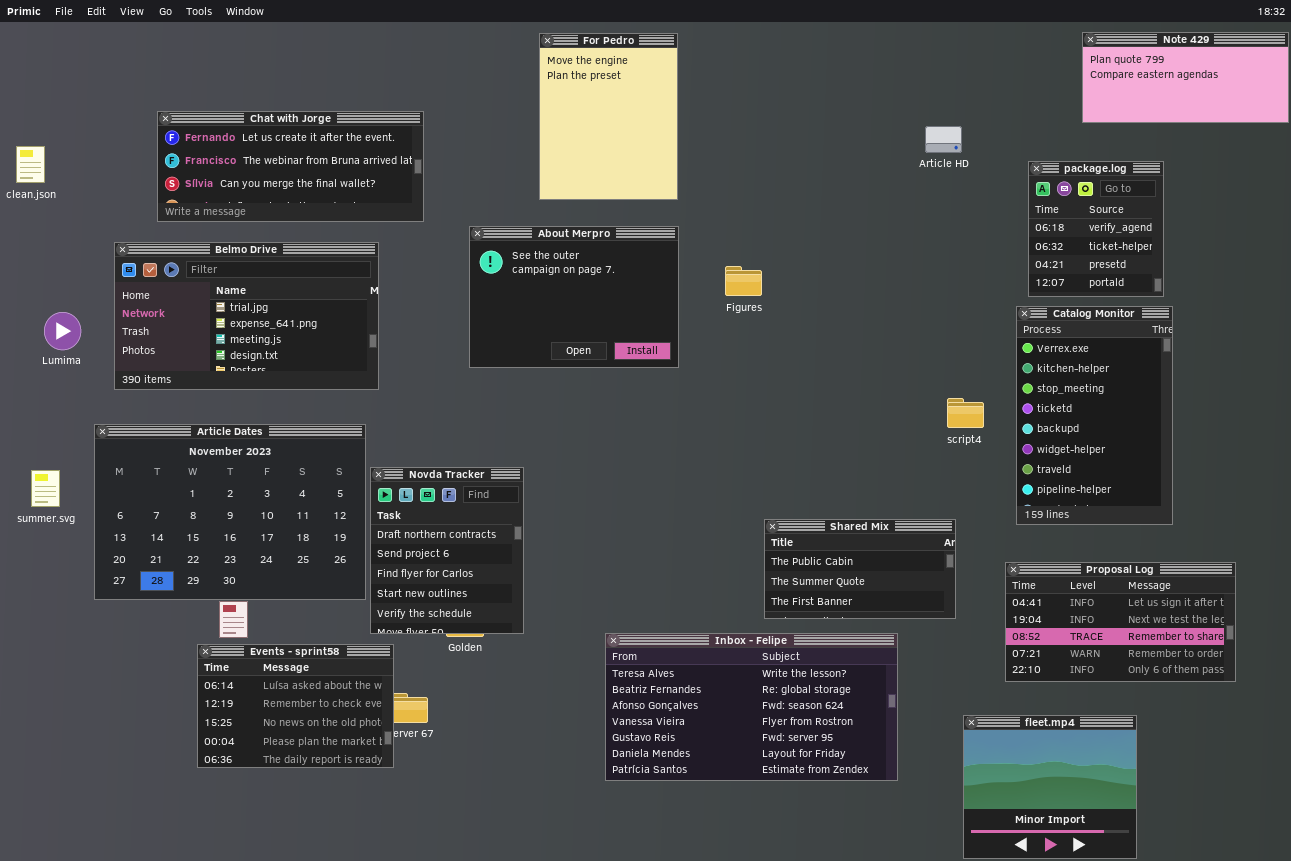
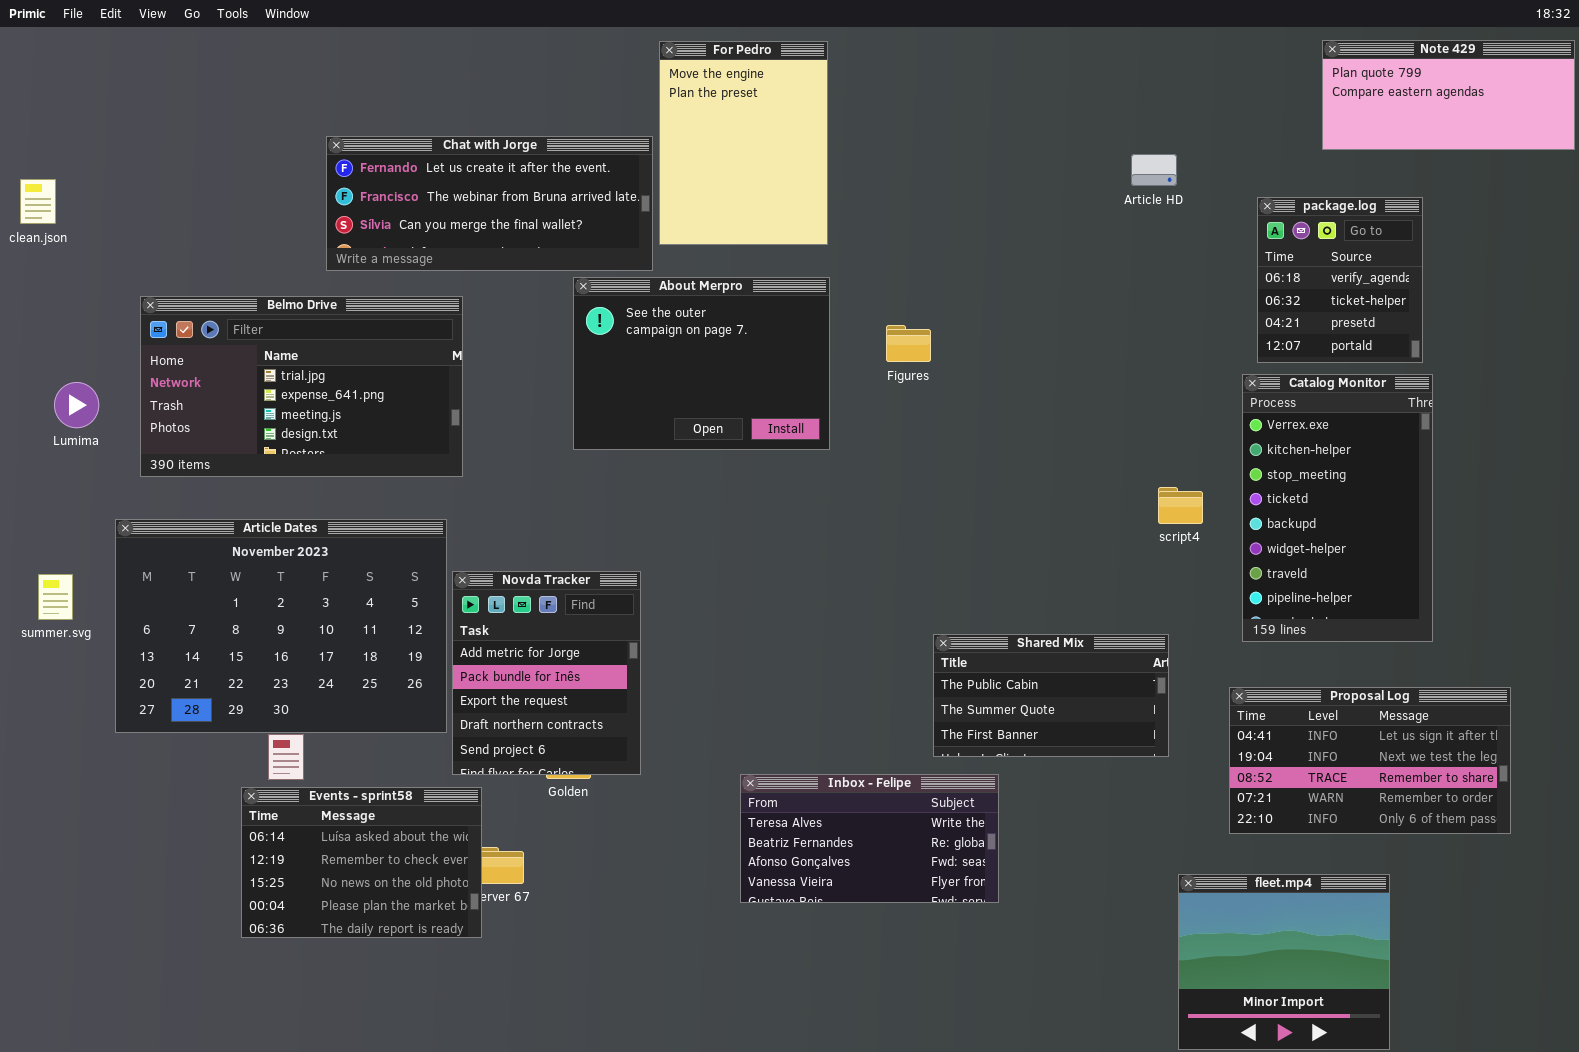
Chat with Jorge: [157,111,424,222] -> [326,136,653,271], moved
Novda Tracker: [370,467,524,634] -> [452,571,641,775], scrolled up 3 rows
Inbox - Felipe: [605,633,898,781] -> [740,774,999,903], resized

